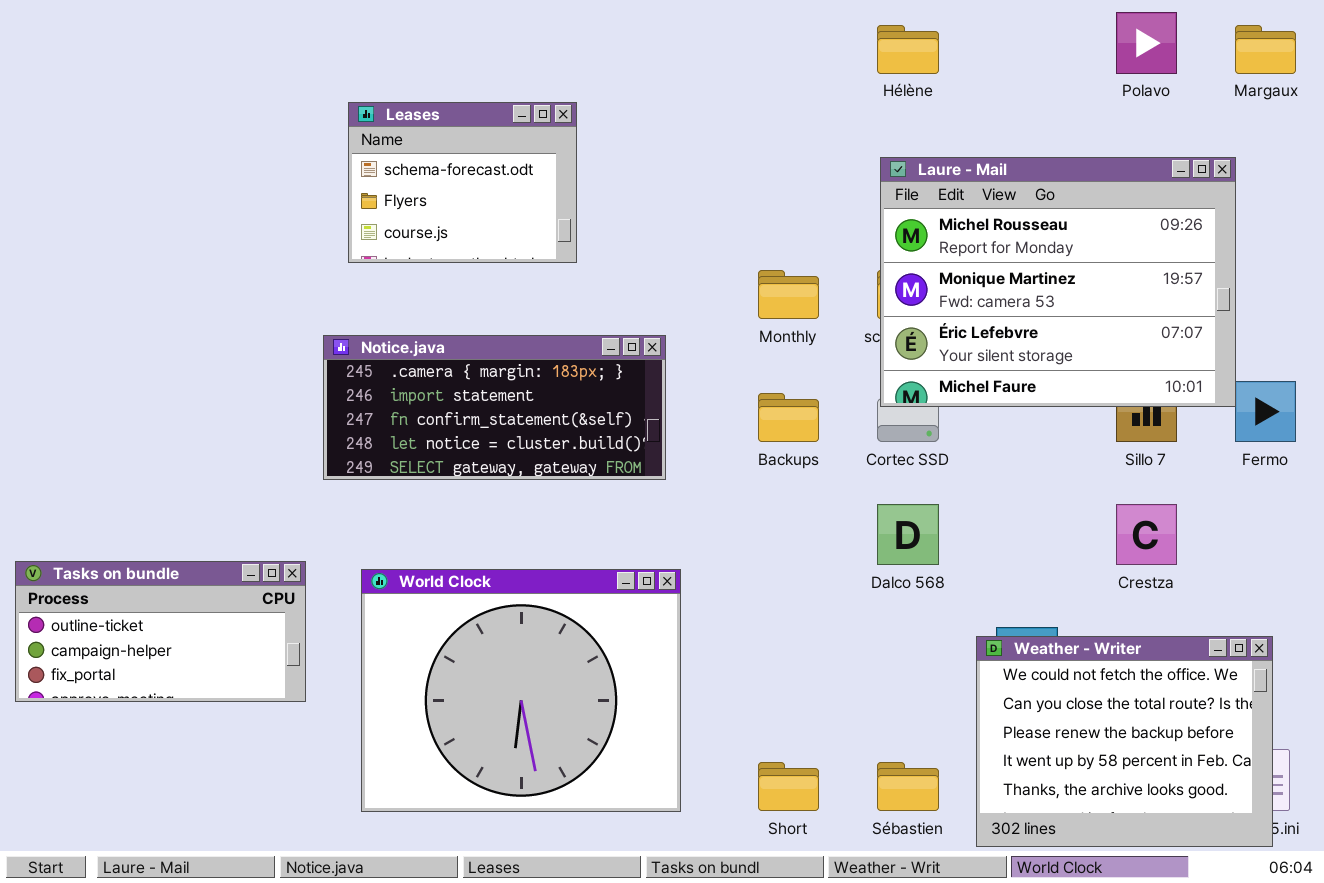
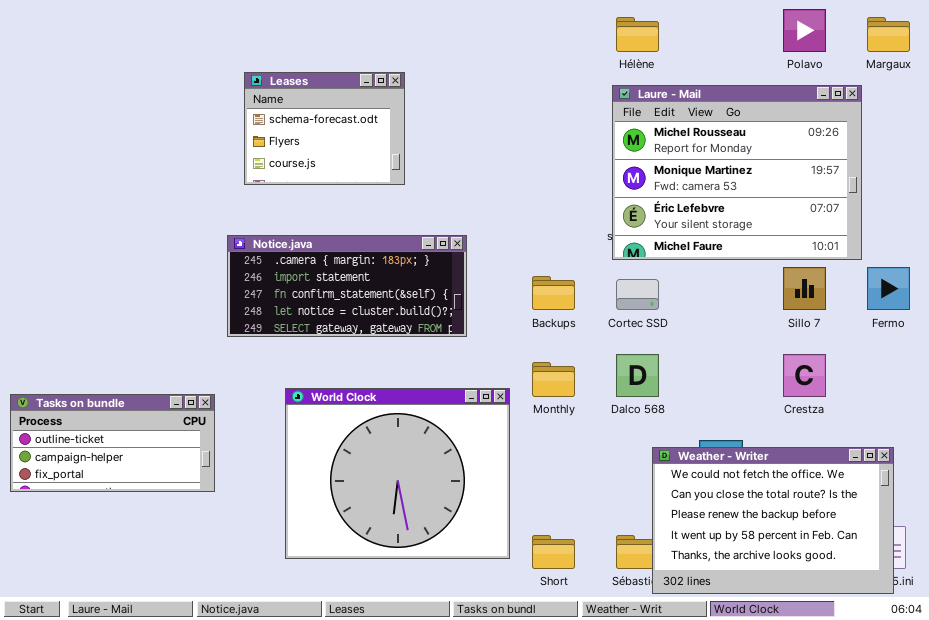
Laure - Mail: [880,157,1236,407] -> [612,85,862,260], moved
Monthly: [758,270,819,319] -> [532,362,575,397], moved
World Clock: [361,569,681,812] -> [285,388,510,559], moved
Weather - Writer: [976,636,1273,847] -> [652,447,894,594], resized

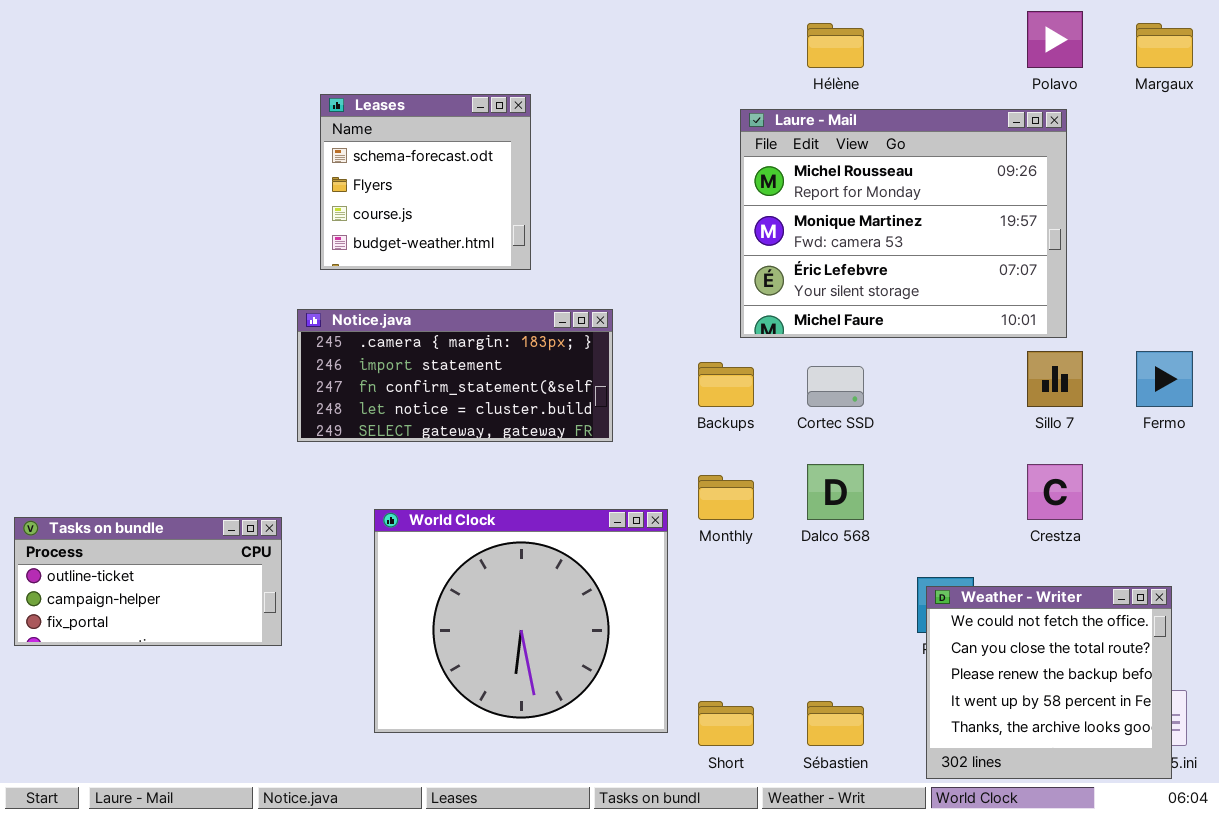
Leases: [244,72,405,185] -> [320,94,531,270], resized
Laure - Mail: [612,85,862,260] -> [740,109,1067,338], moved
Weather - Writer: [652,447,894,594] -> [926,586,1172,779], resized

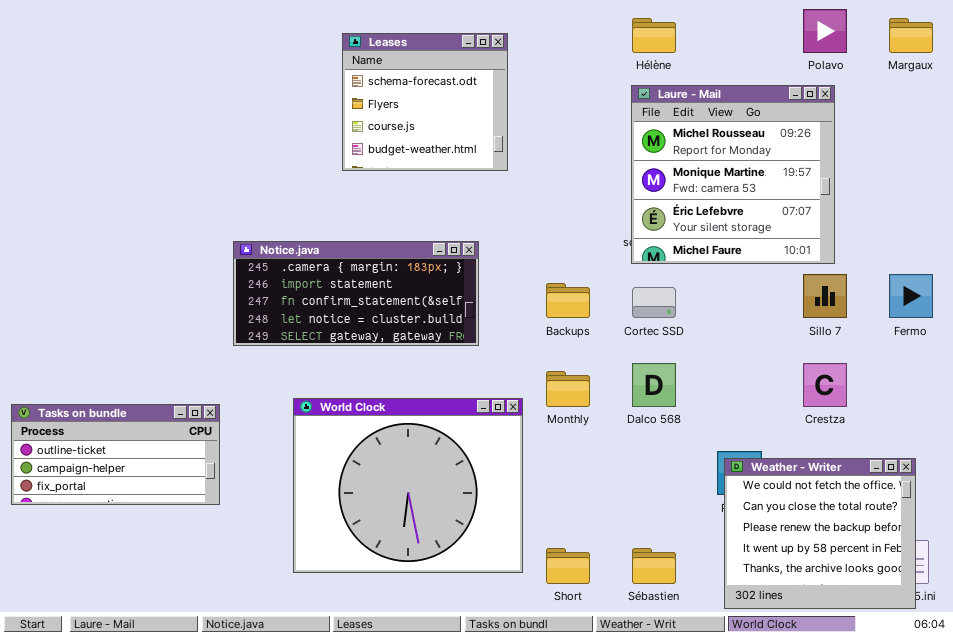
Leases: [320,94,531,270] -> [342,33,508,171], moved
Laure - Mail: [740,109,1067,338] -> [631,85,835,264], resized

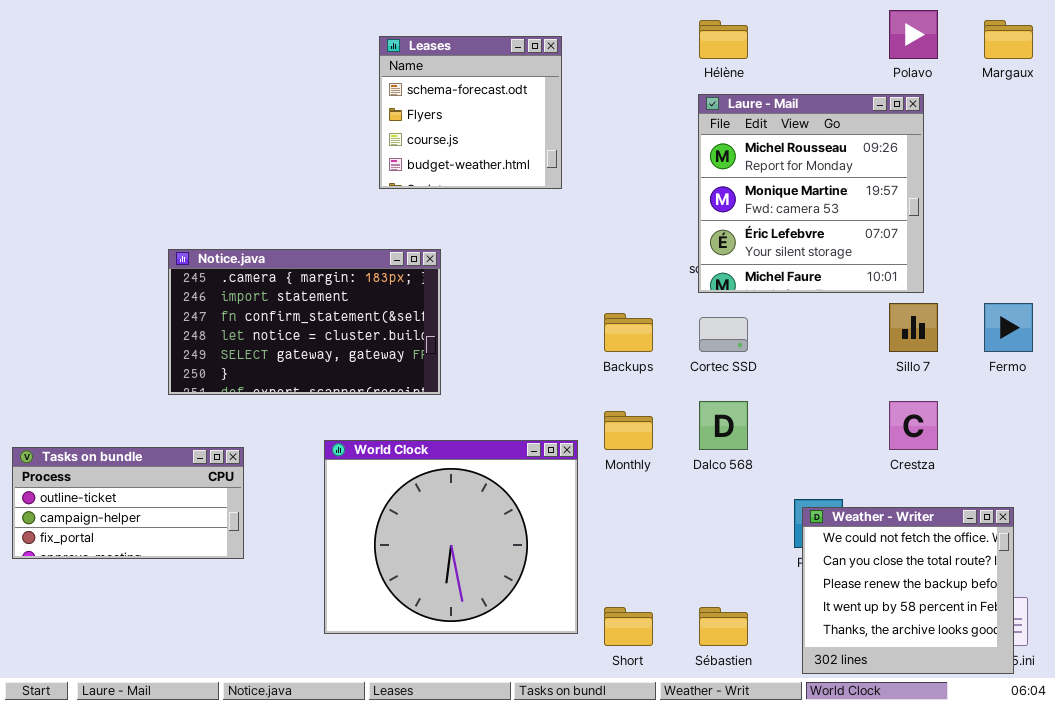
Notice.java: [233,241,479,346] -> [168,249,441,395], moved, resized

